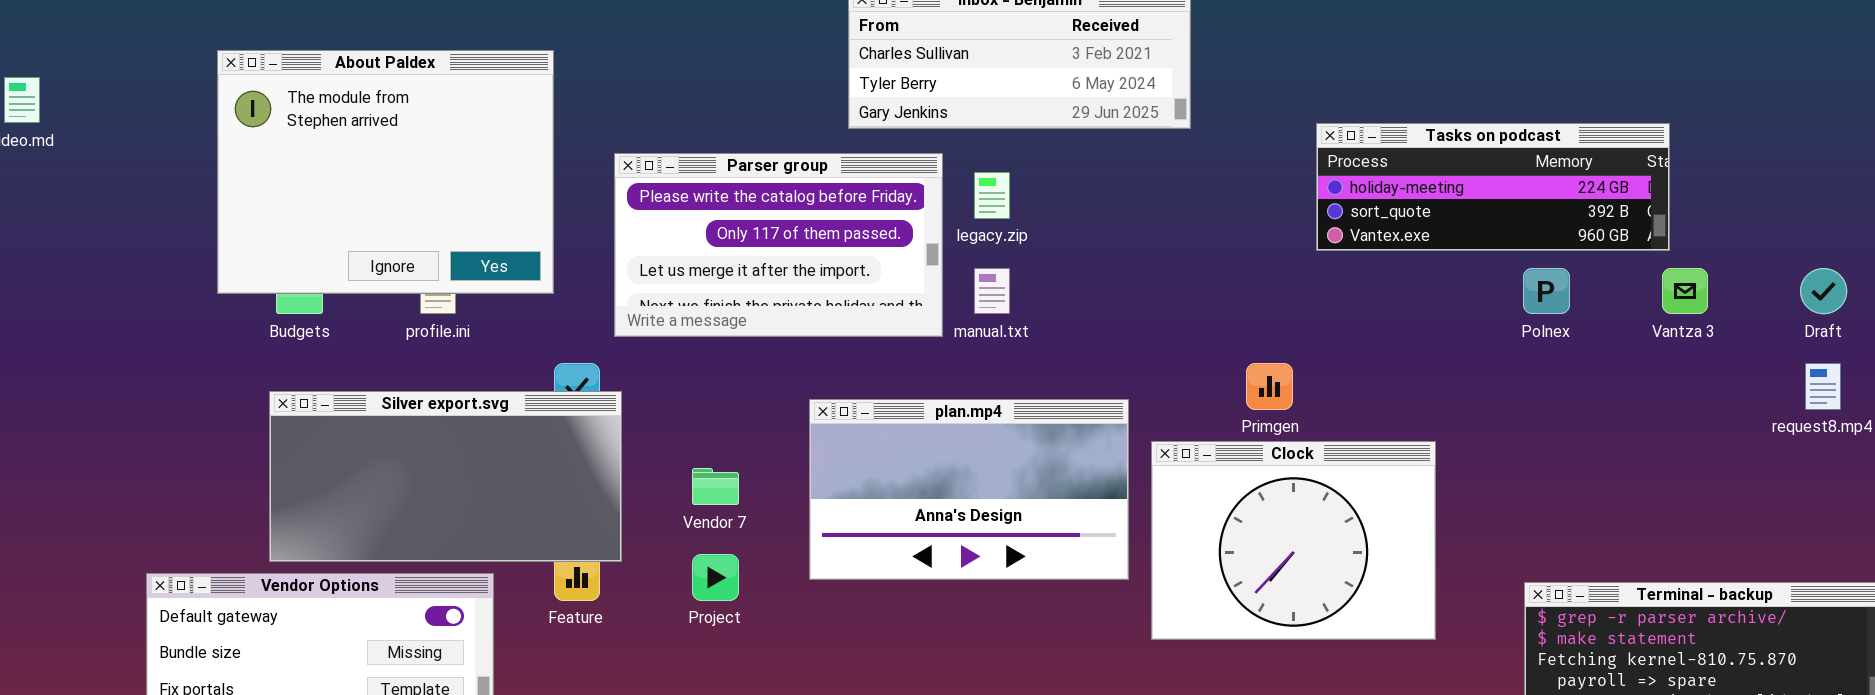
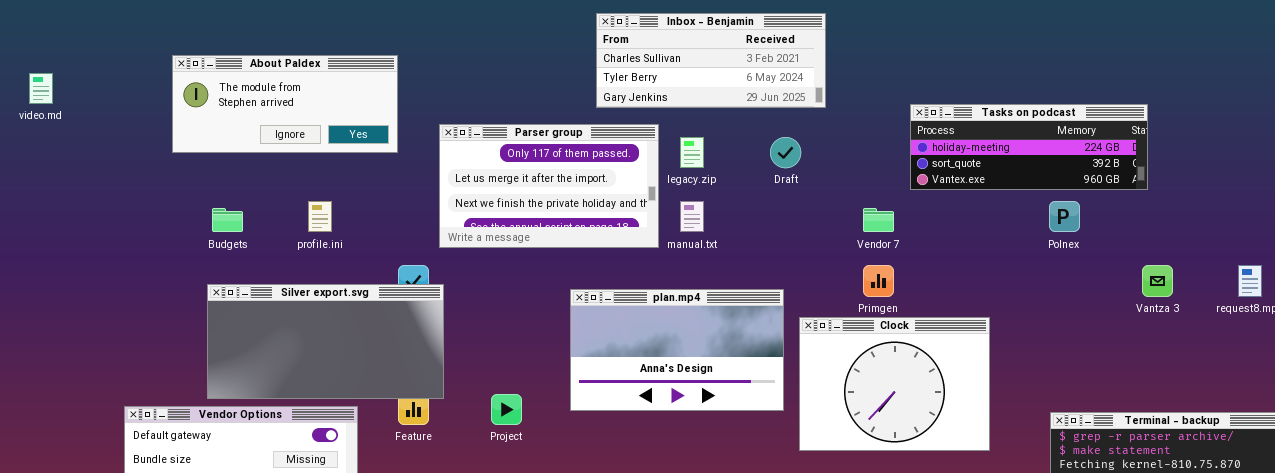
About Paldex: [217,50,554,294] -> [172,55,398,153], resized
Parser group: [614,153,943,337] -> [439,124,659,248], scrolled down 1 row
Vantza 3: [1662,268,1708,314] -> [1142,265,1173,297], moved
Draft: [1800,268,1847,314] -> [770,137,801,168], moved
Vendor 7: [692,468,739,505] -> [863,208,894,232], moved

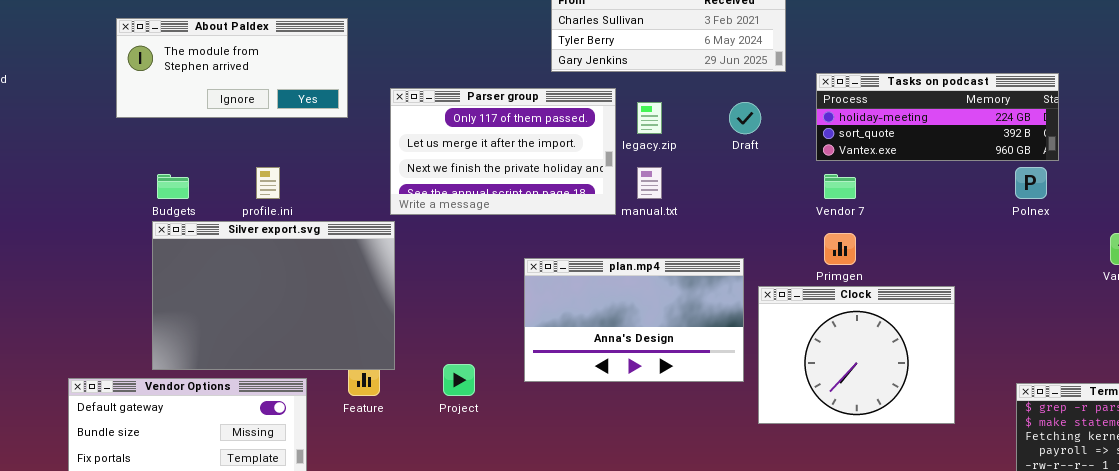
Tasks on podcast: [910,104,1148,190] -> [816,73,1059,161], moved
Silver export.svg: [207,284,444,399] -> [152,221,395,370], resized

